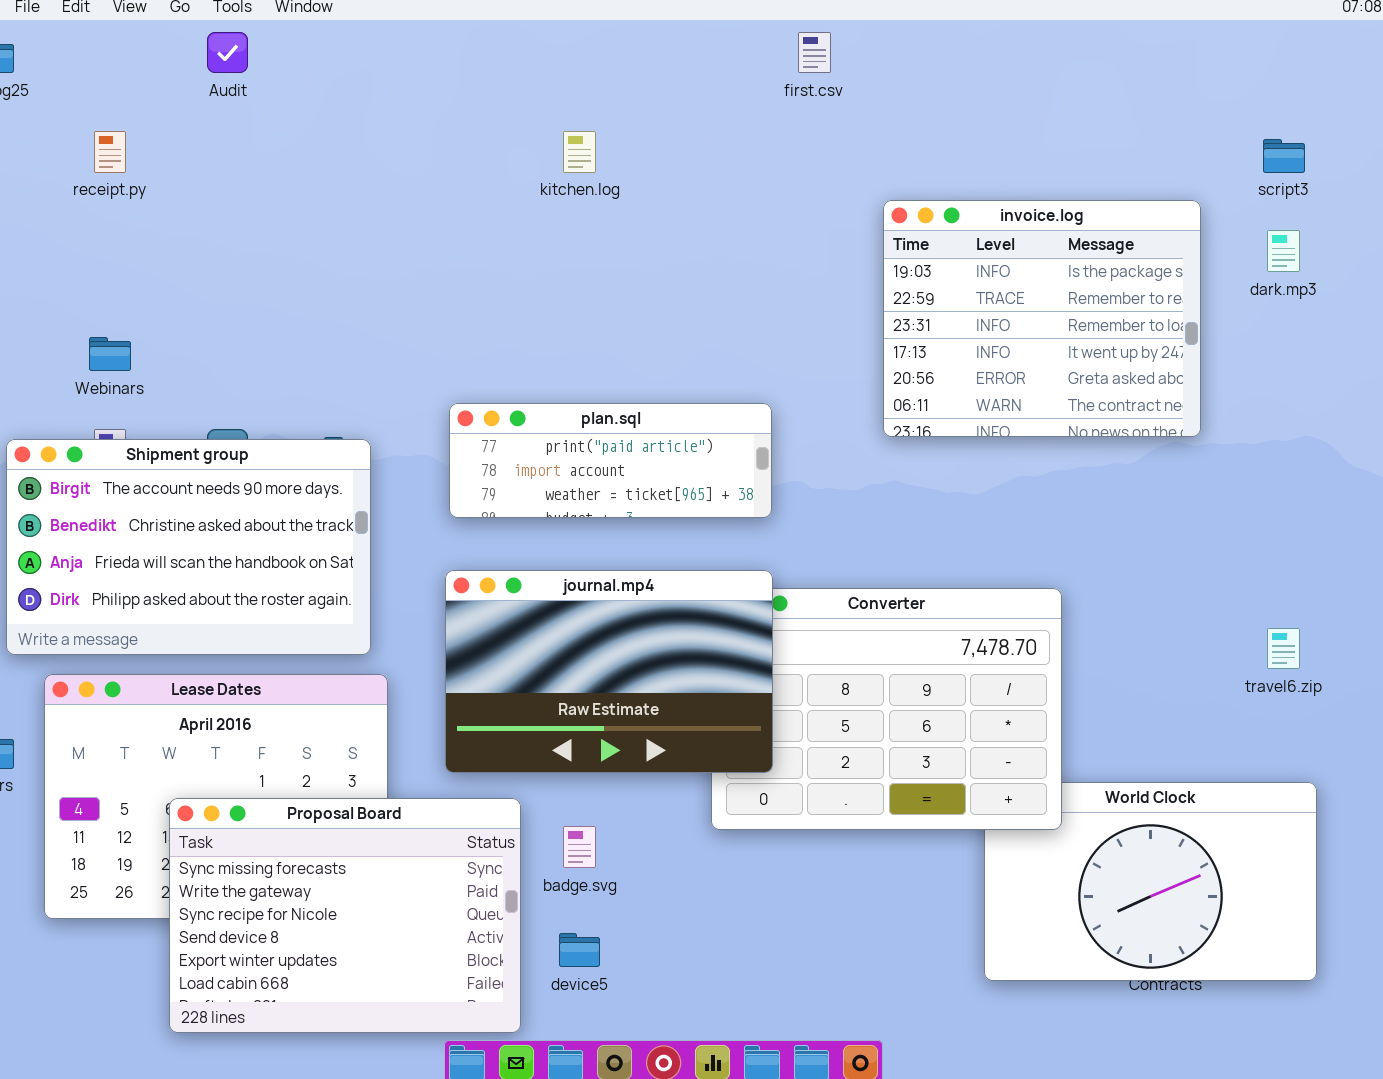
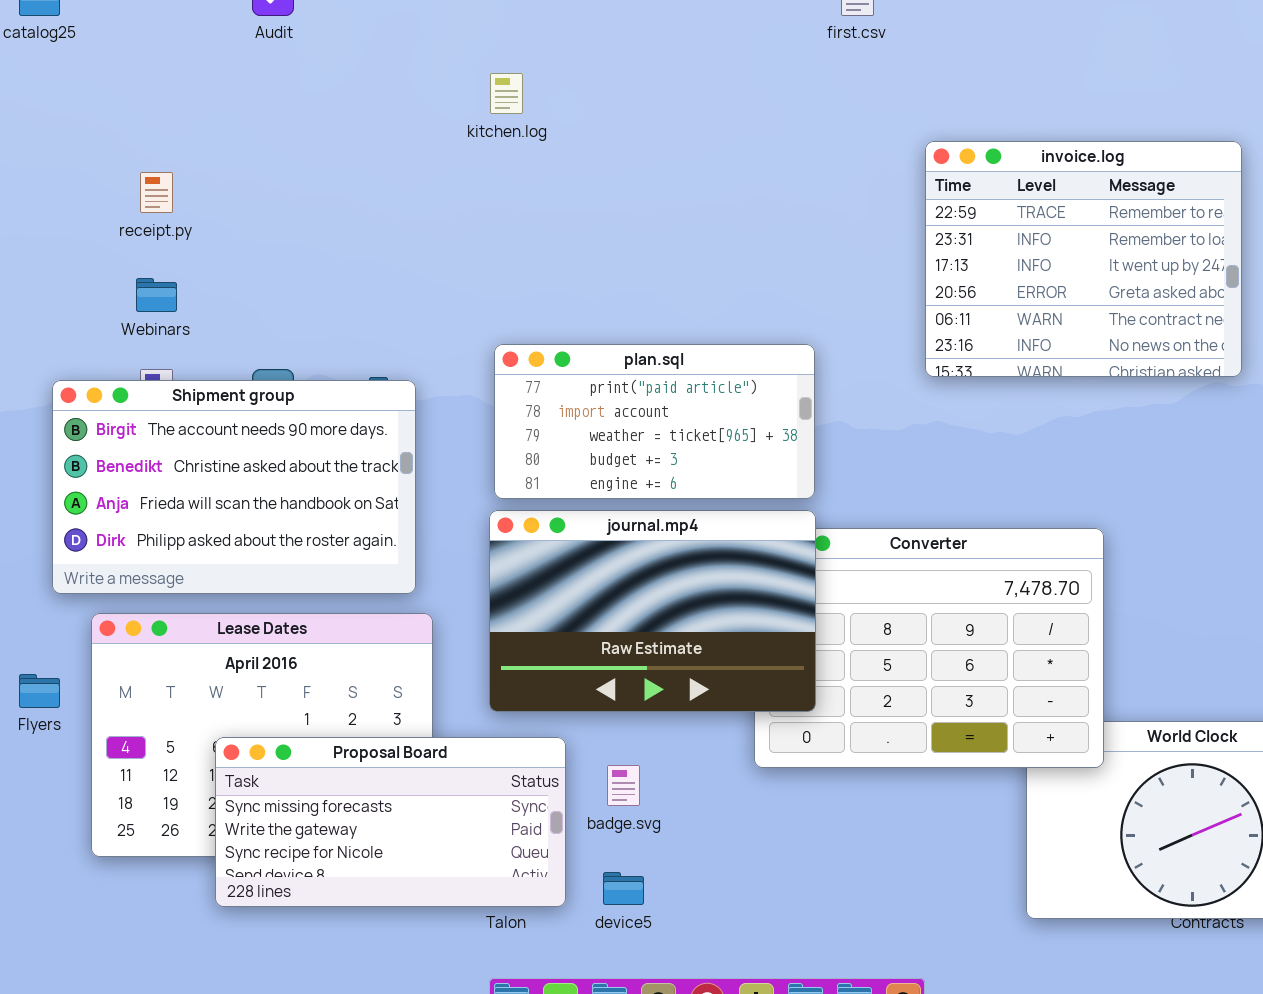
receipt.py: [94,131,126,173] -> [140,172,173,213], moved
kitchen.log: [563,131,596,173] -> [490,73,523,114], moved
invoice.log: [883,200,1201,437] -> [925,141,1242,377], scrolled down 1 row
plan.sql: [449,403,772,518] -> [494,344,815,499], resized
Proposal Board: [169,798,521,1033] -> [215,737,566,907], resized

